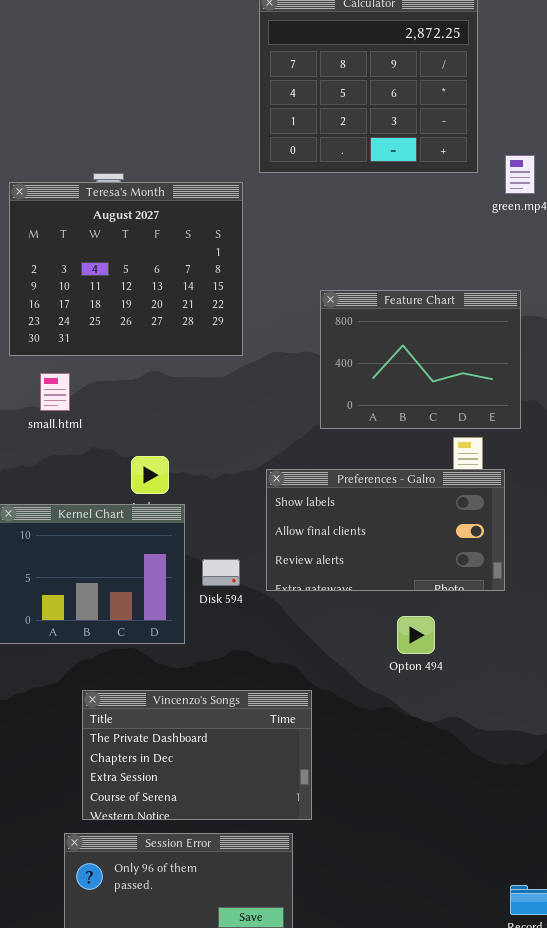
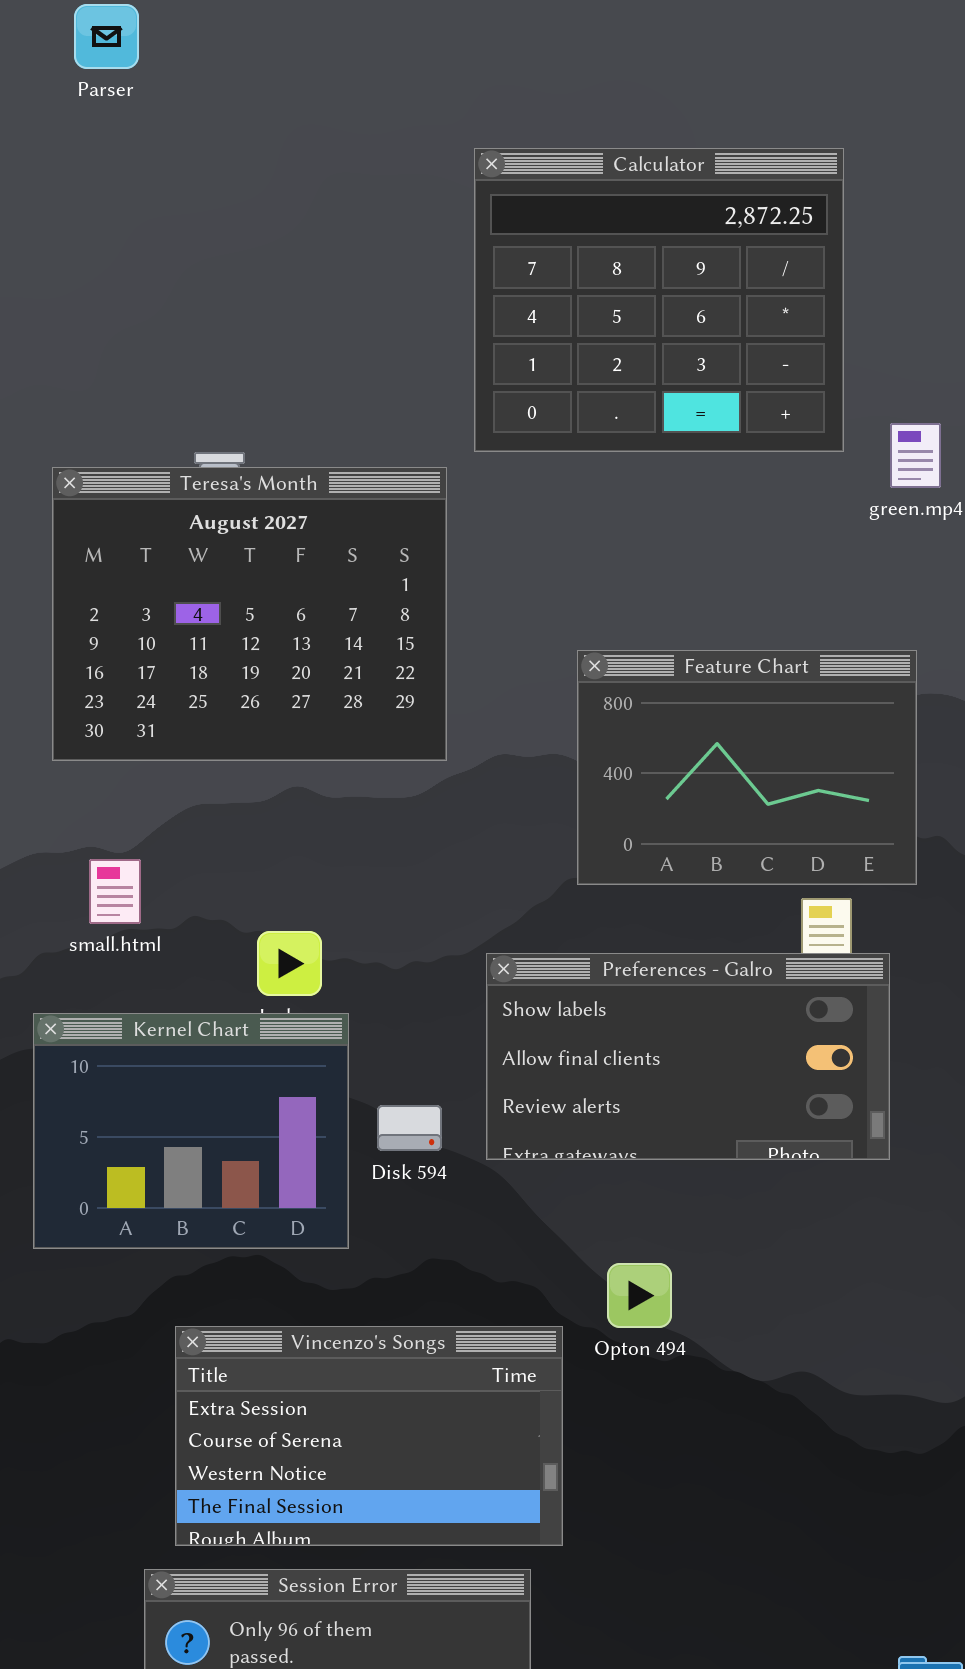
small.html: [40,373,70,411] -> [89,859,141,924], moved
Opton 494: [397,616,435,654] -> [607,1263,672,1328], moved
Vincenzo's Songs: [82,690,312,820] -> [175,1326,563,1546], scrolled down 2 rows

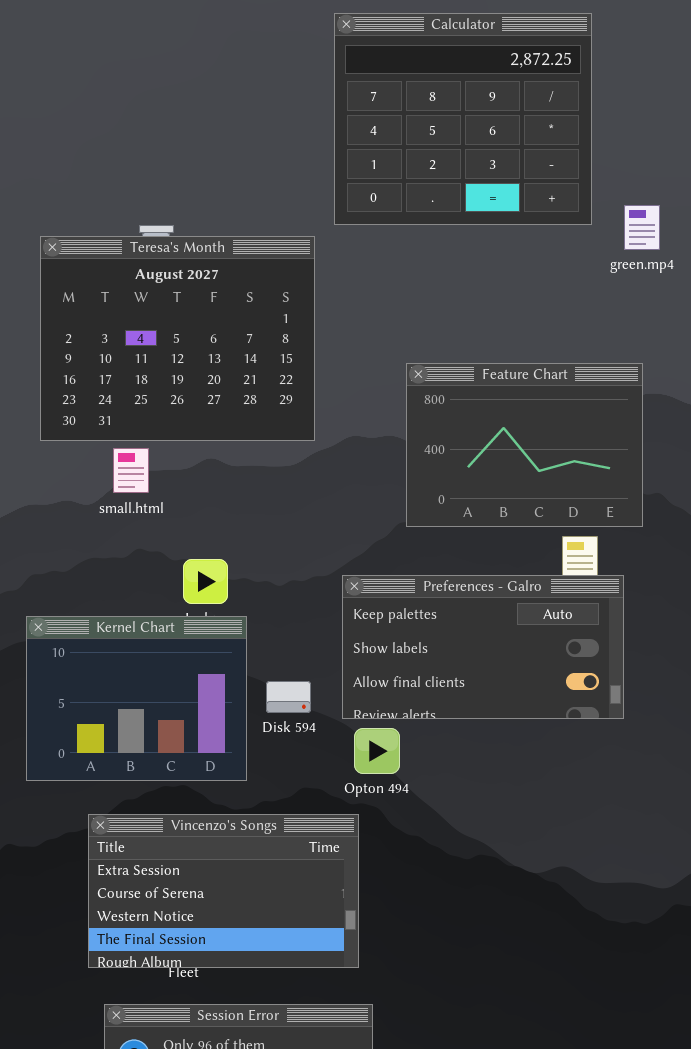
small.html: [89,859,141,924] -> [113,448,149,493], moved
Preferences - Galro: [486,953,890,1160] -> [342,575,624,719], scrolled up 1 row
Opton 494: [607,1263,672,1328] -> [354,728,400,774], moved
Vincenzo's Songs: [175,1326,563,1546] -> [88,814,359,968], moved

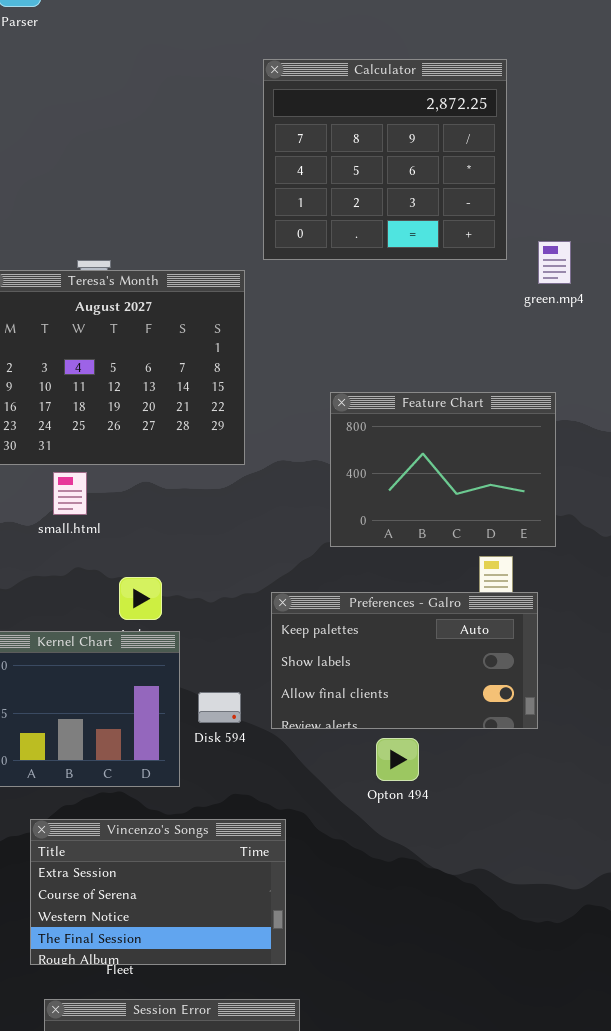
Opton 494: [354,728,400,774] -> [376,738,419,781], moved

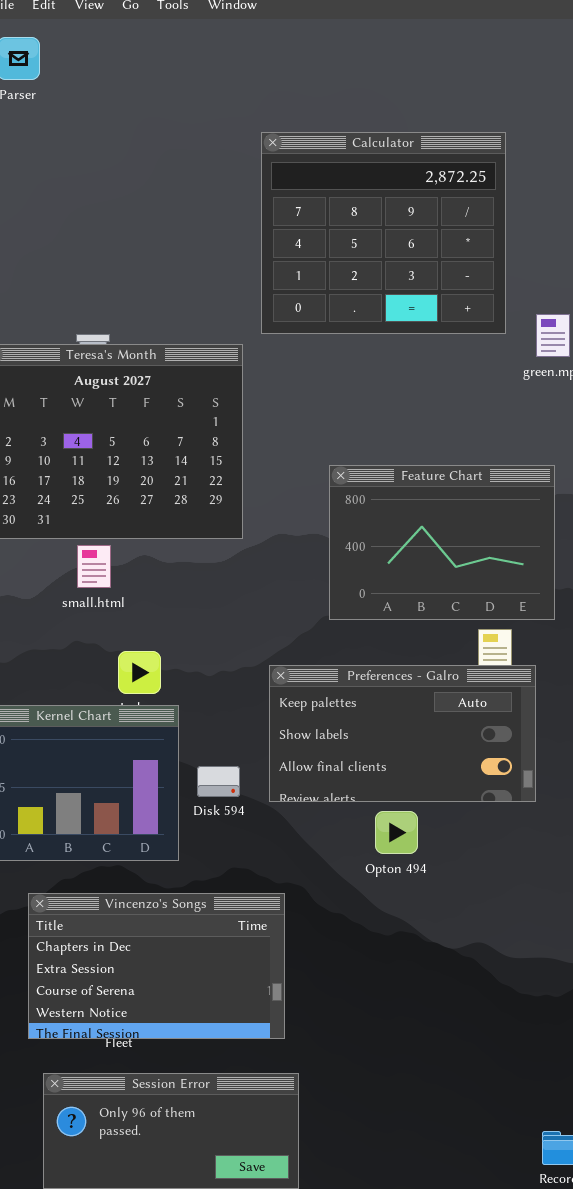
small.html: [53,472,87,515] -> [77,545,111,588], moved
Vincenzo's Songs: [30,819,286,965] -> [28,893,285,1039], scrolled up 1 row

